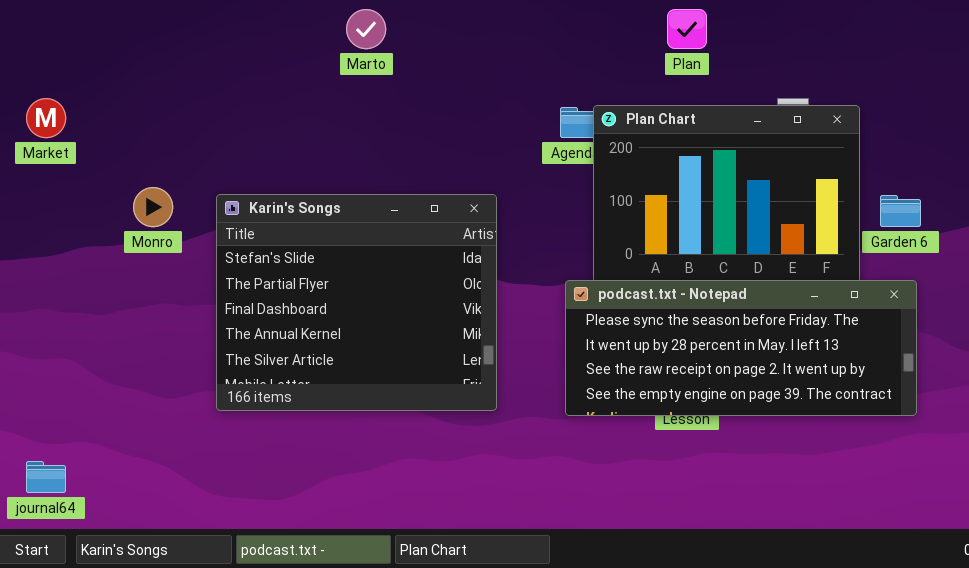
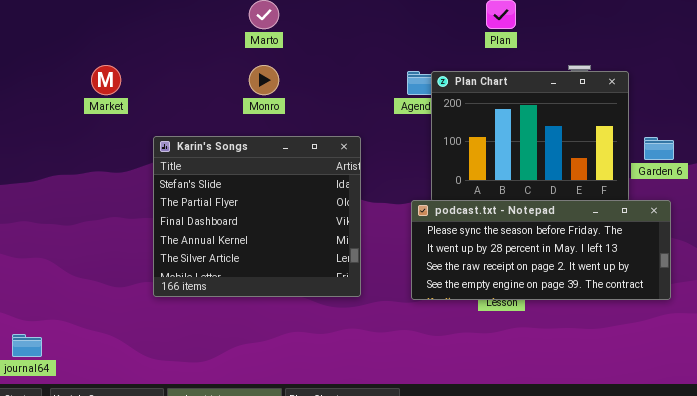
Market: [26,98,66,138] -> [91,65,121,95], moved
Monro: [133,187,173,227] -> [249,65,279,95], moved

